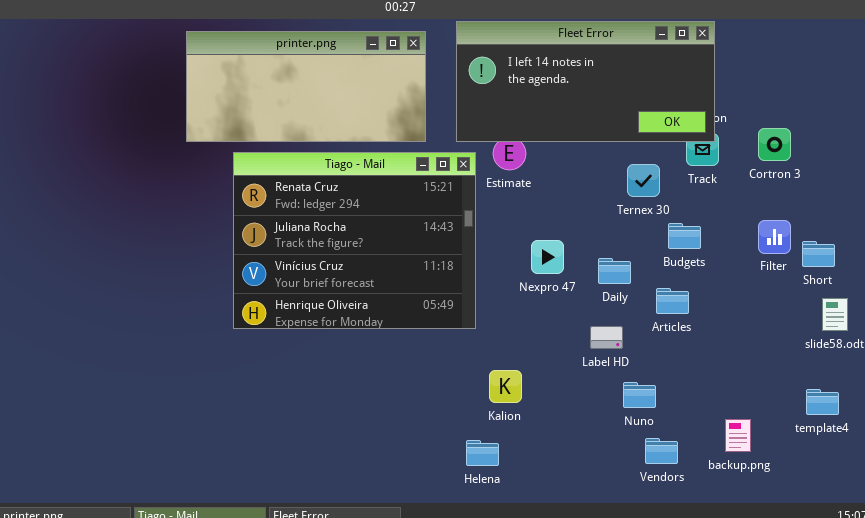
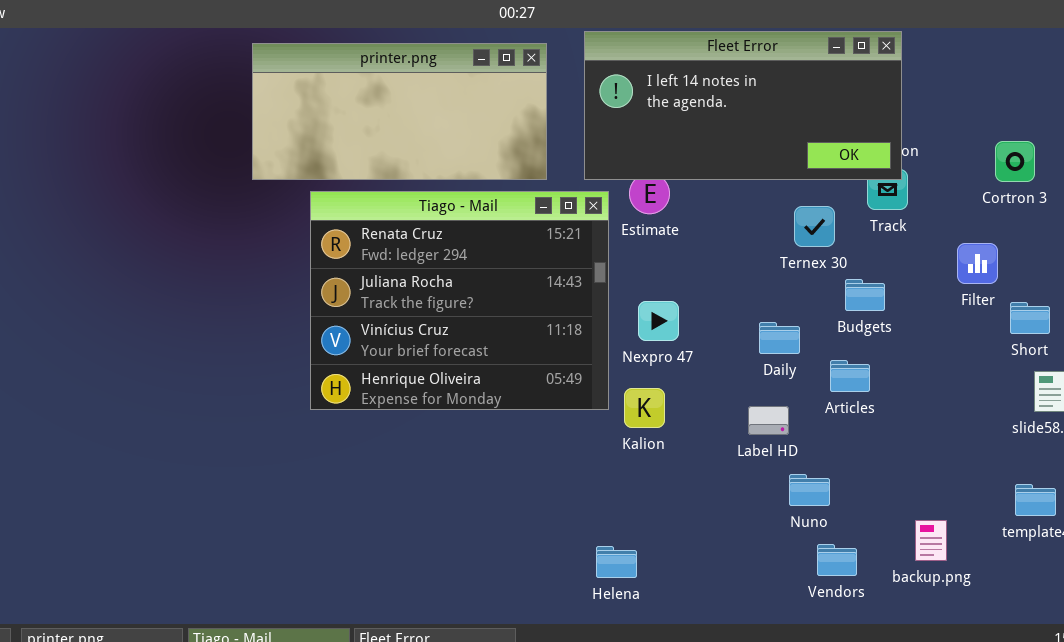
Cortron 3: [758,128,791,161] -> [995,141,1035,182], moved
Filter: [758,220,791,254] -> [957,243,998,284], moved
Nexpro 47: [531,240,564,274] -> [638,301,679,341], moved
Kalion: [489,370,522,403] -> [624,388,665,428], moved

